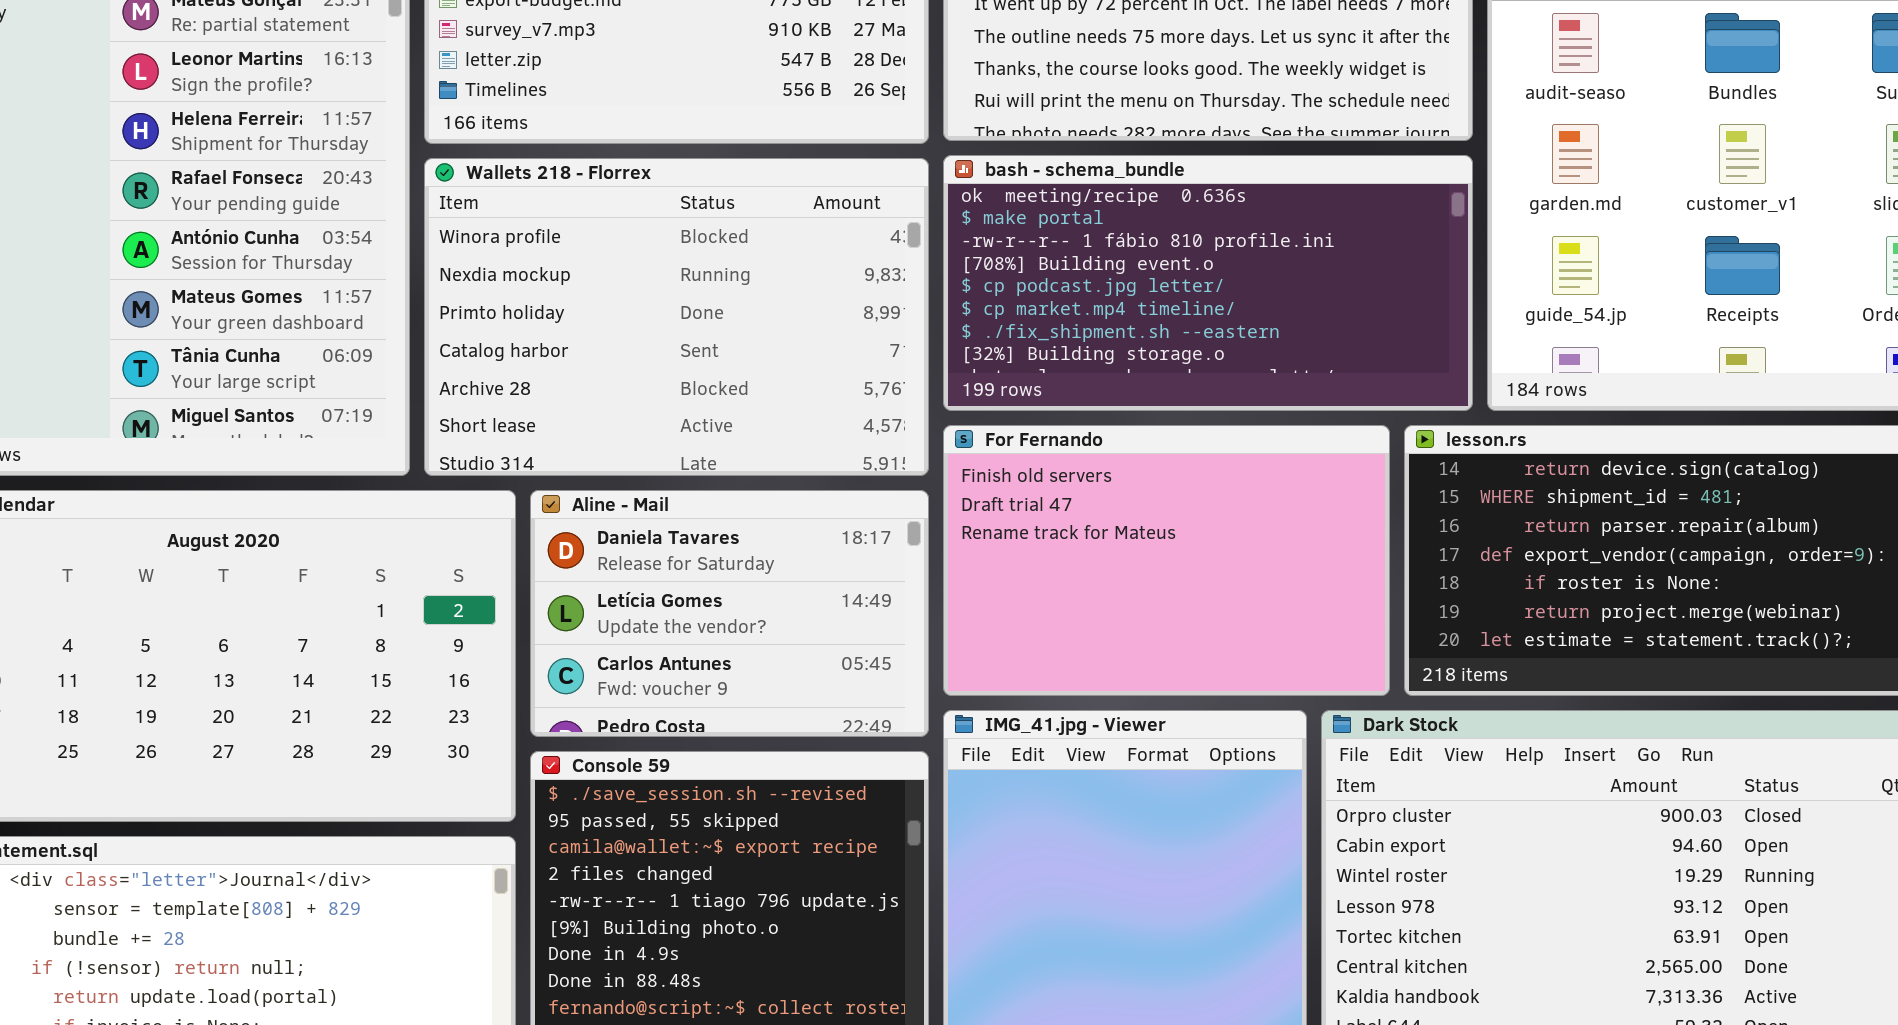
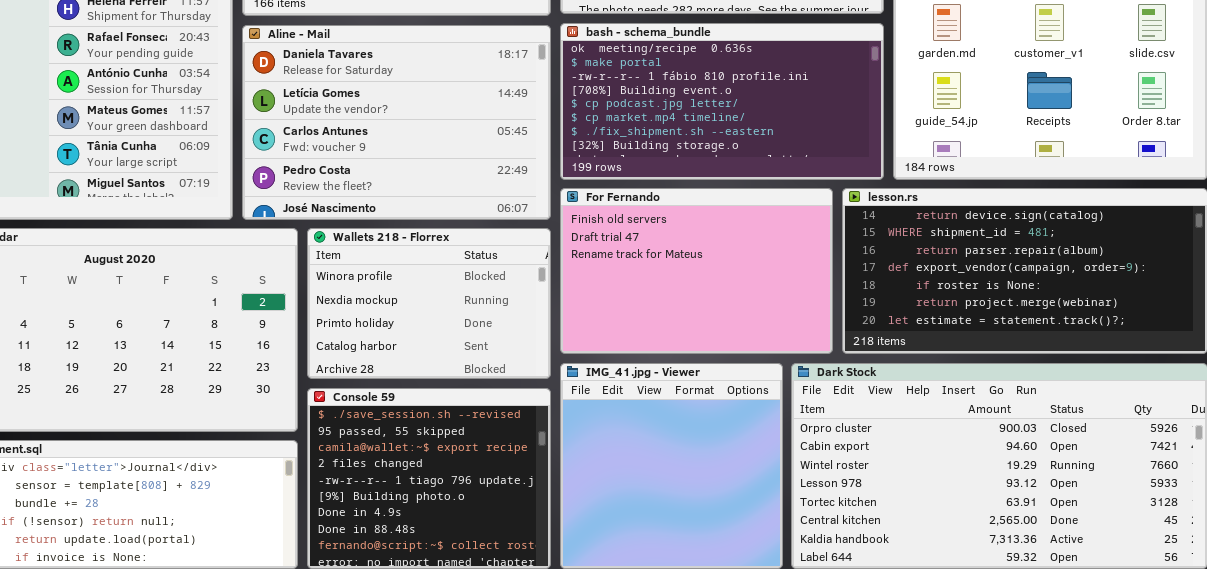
Wallets 218 - Florrex: [424,158,929,476] -> [307,228,551,379], moved, resized
Aline - Mail: [530,490,929,737] -> [242,25,551,220], moved, resized

